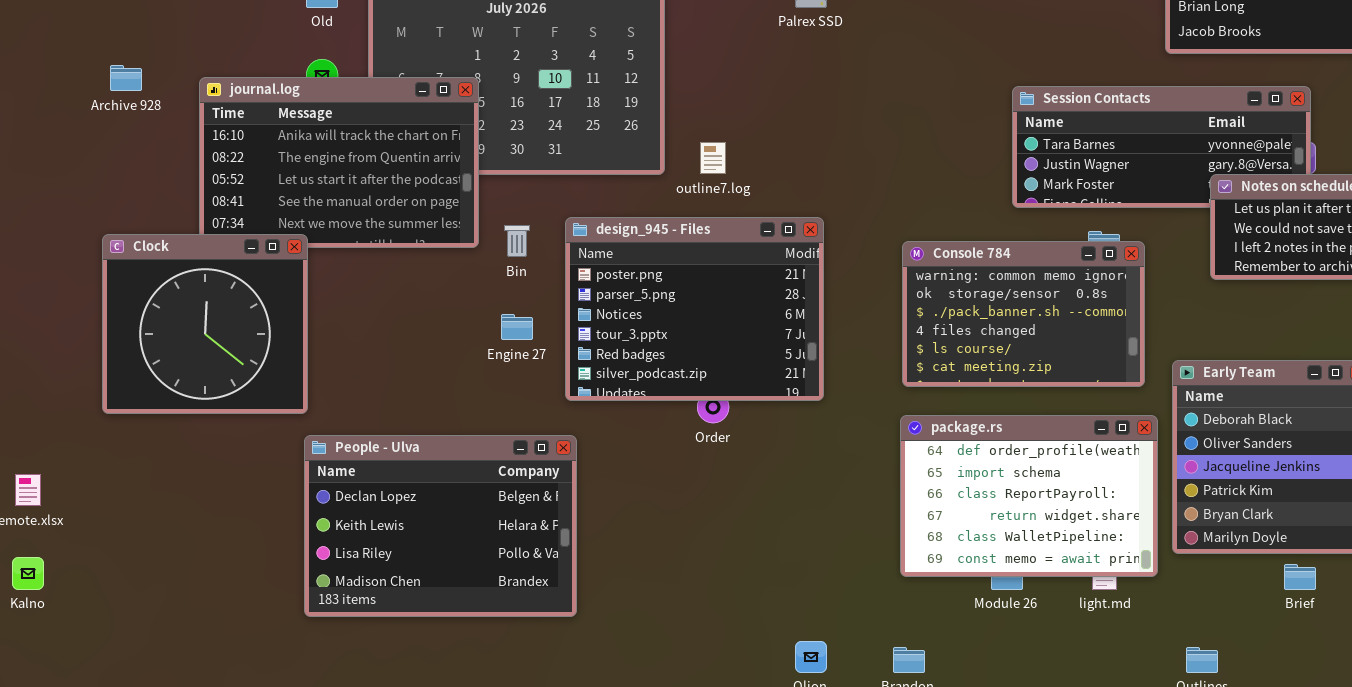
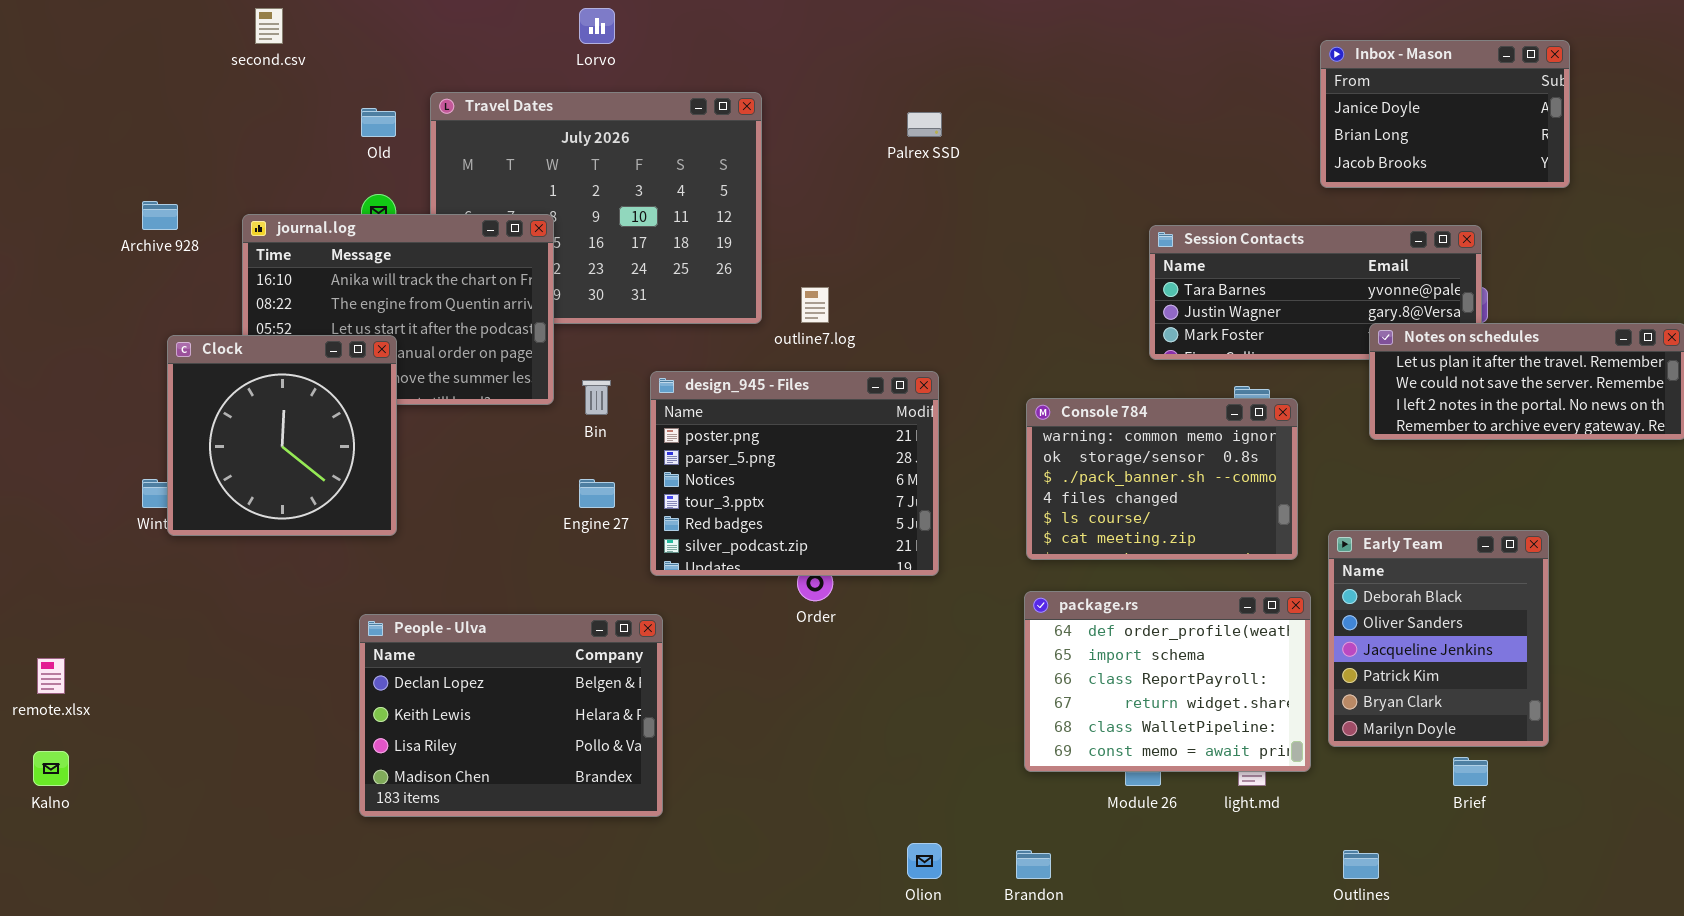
Clock: [102,234,308,414] -> [167,335,397,536], moved

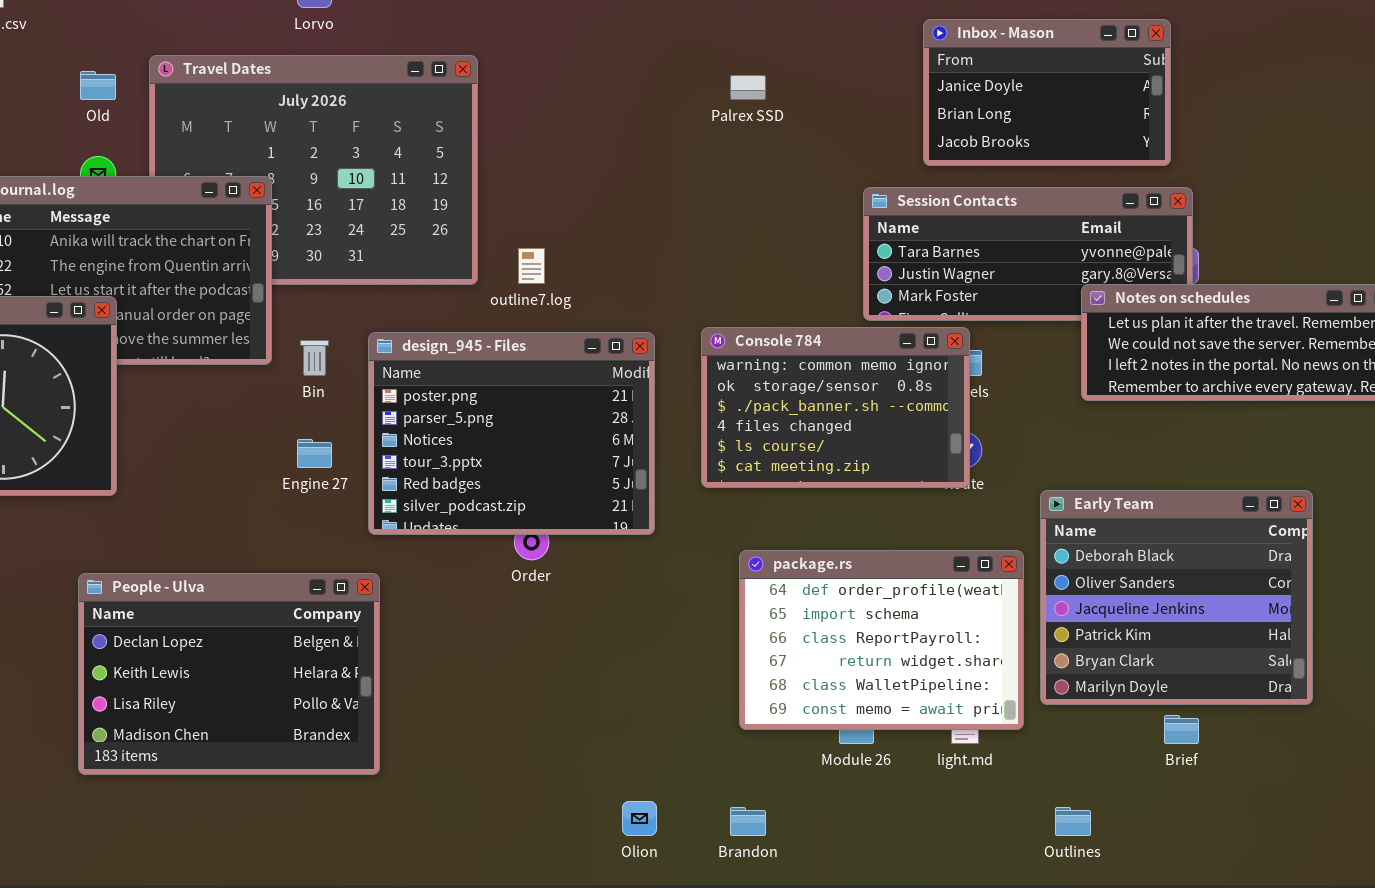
Inbox - Mason: [1320,40,1570,188] -> [923,19,1171,166], moved
Palrex SSD: [907,112,942,137] -> [730,75,766,100], moved
Console 784: [1026,398,1298,560] -> [701,327,970,488], moved
Early Team: [1328,530,1549,747] -> [1040,490,1313,705], resized

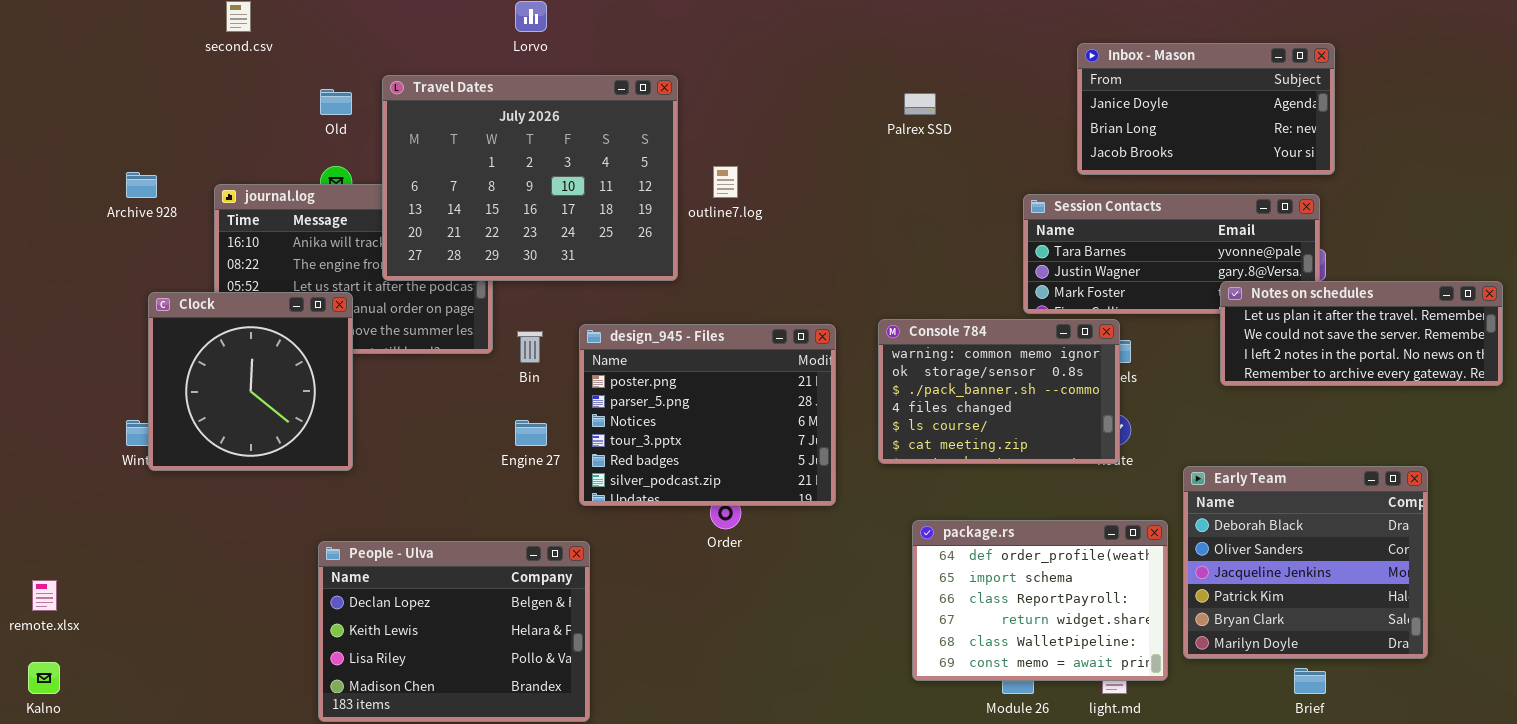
Inbox - Mason: [923,19,1171,166] -> [1077,43,1335,175], resized
Travel Dates: [149,55,478,285] -> [382,75,678,281], raised
outline7.log: [518,248,545,284] -> [713,166,738,198], moved

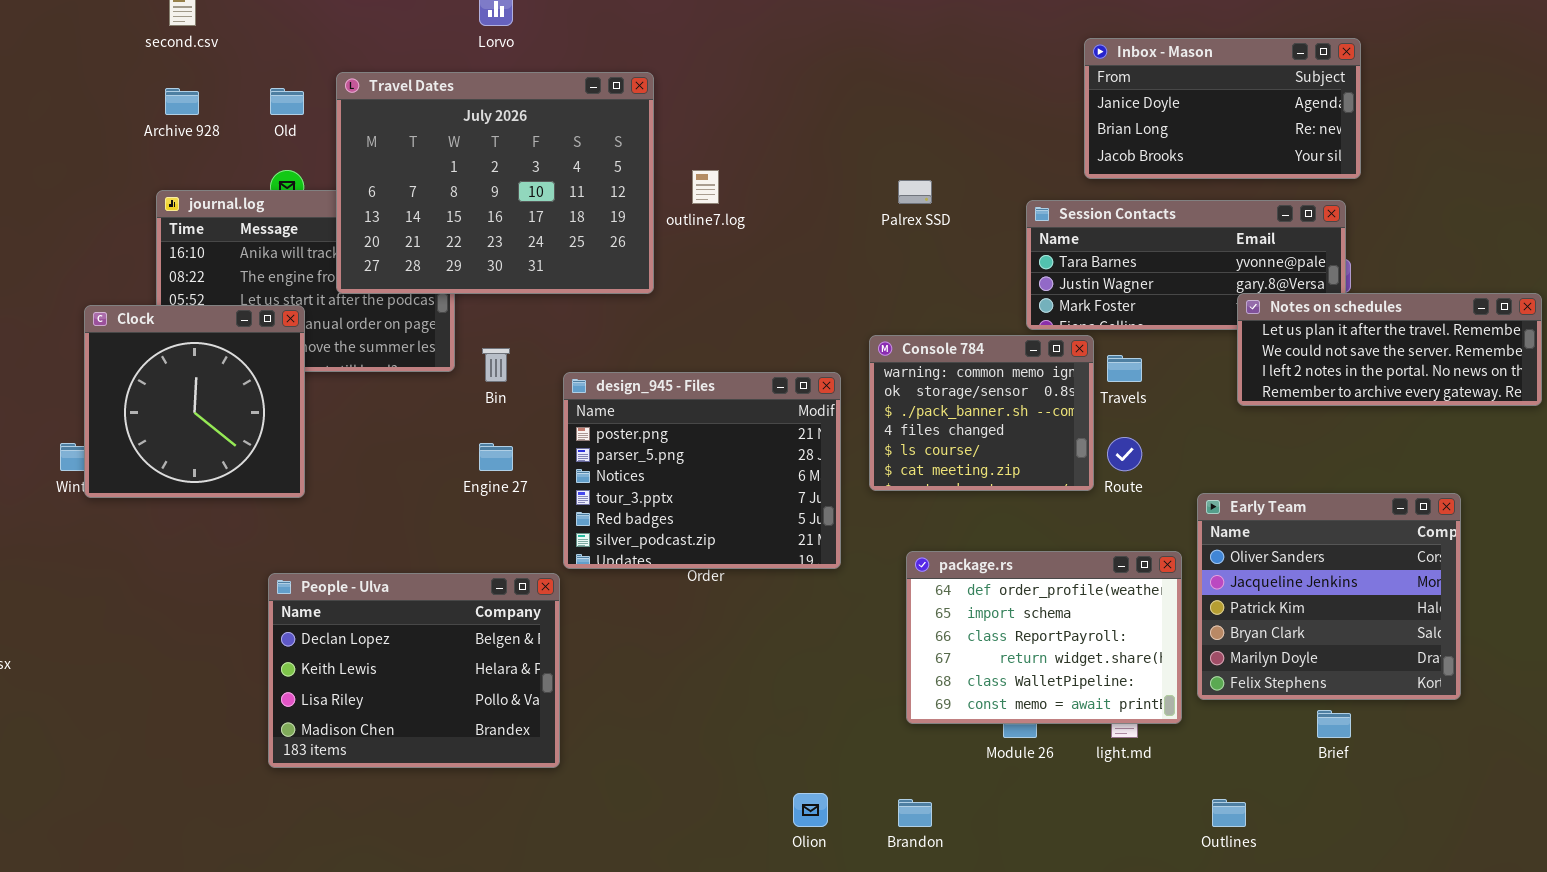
Palrex SSD: [904,93,936,115] -> [898,180,932,204], moved
Archive 928: [126,172,157,198] -> [165,88,199,115], moved
Console 784: [878,319,1120,464] -> [869,335,1094,491], resized
design_945 - Files: [579,324,836,506] -> [563,372,841,569], moved
Early Team: [1183,466,1428,659] -> [1197,493,1461,700], scrolled down 1 row

